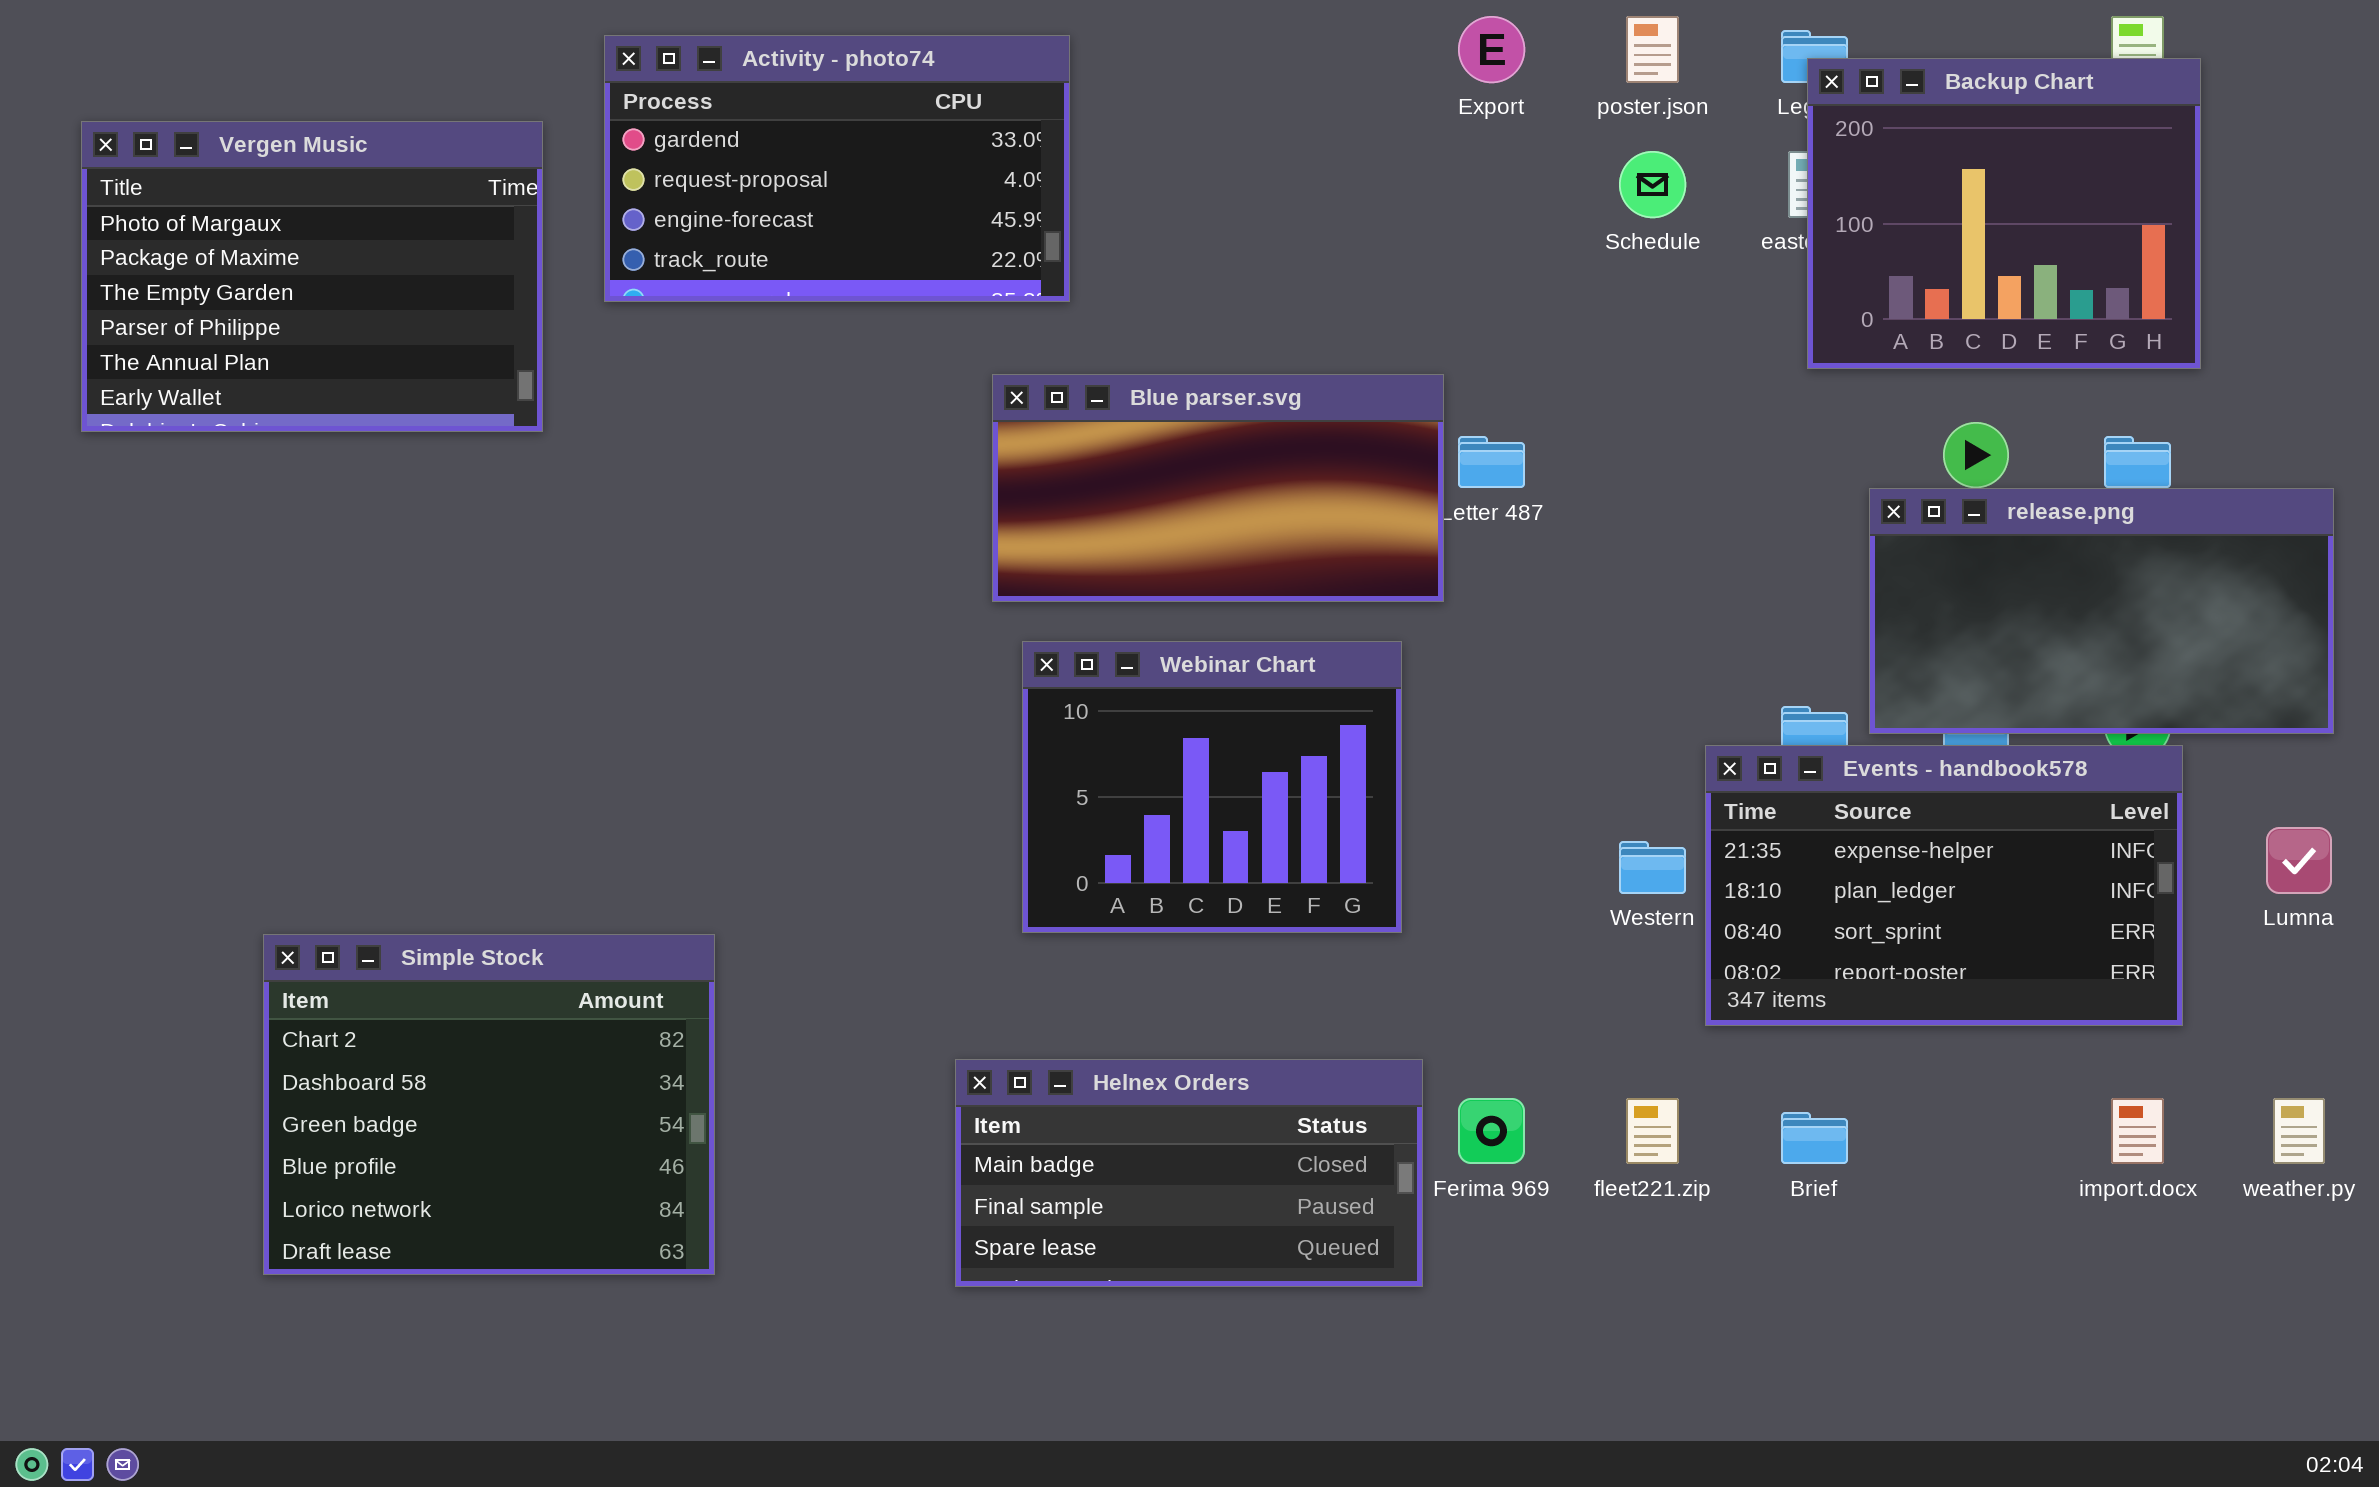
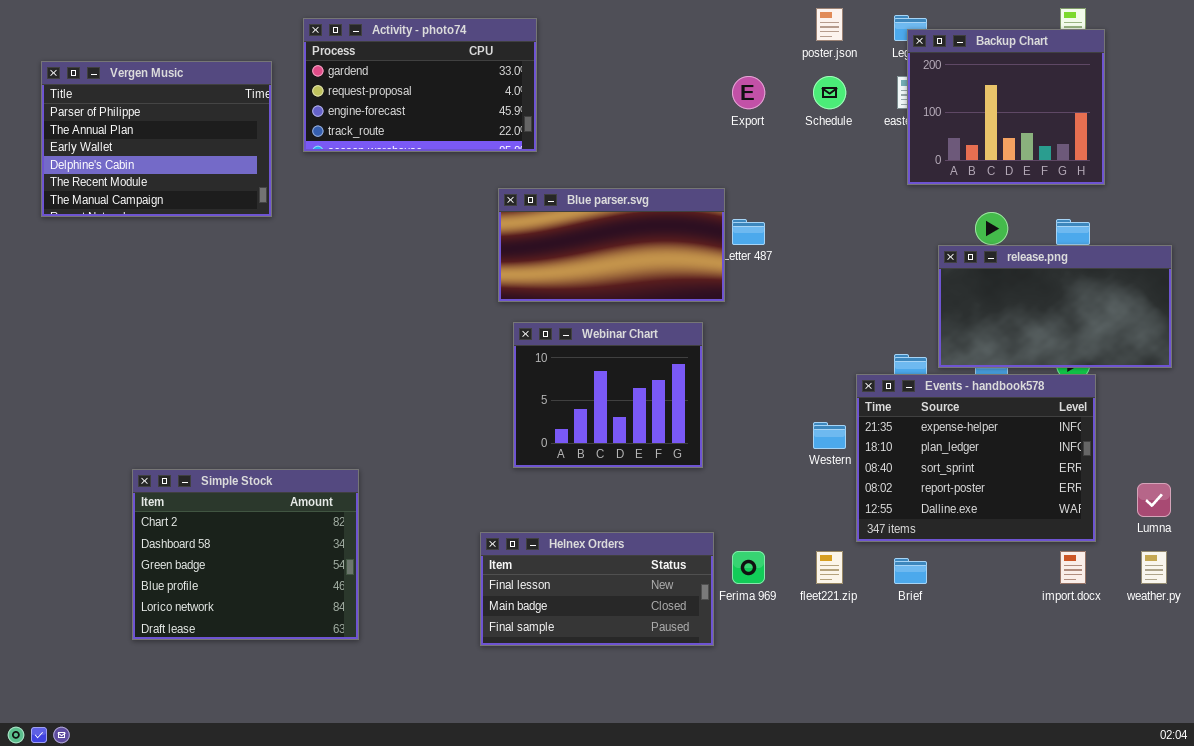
Export: [1458,16,1525,83] -> [732,76,765,109], moved
Vergen Music: [81,121,543,432] -> [41,61,272,217], scrolled down 3 rows
Events - handbook578: [1705,745,2183,1026] -> [856,374,1096,542], resized
Lumna: [2266,827,2332,894] -> [1137,483,1171,517], moved
Helnex Orders: [955,1059,1423,1287] -> [480,532,714,646], scrolled up 1 row

